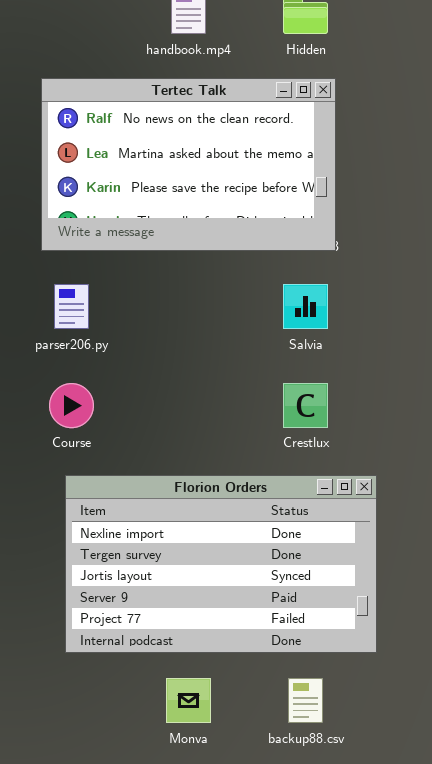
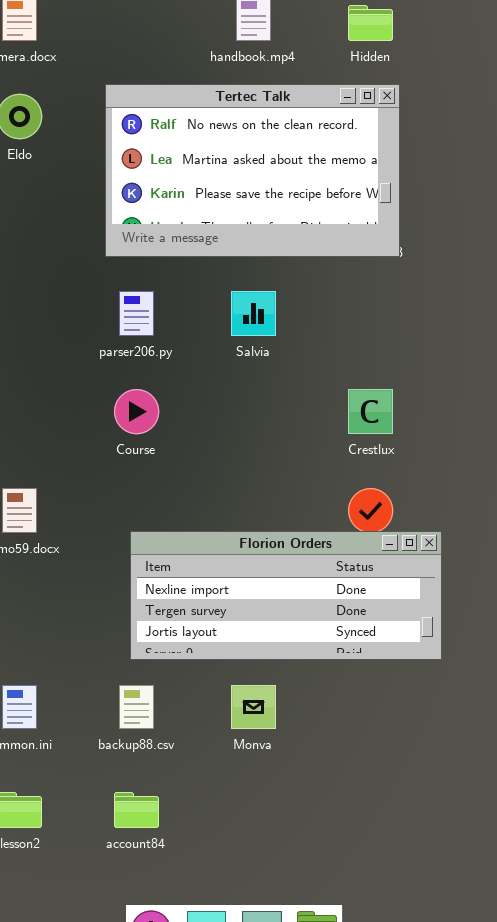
Salvia: [283,284,328,329] -> [231,291,276,336], moved
Florion Orders: [65,475,377,653] -> [130,531,442,660], resized
backup88.csv: [288,678,323,723] -> [119,685,154,729], moved

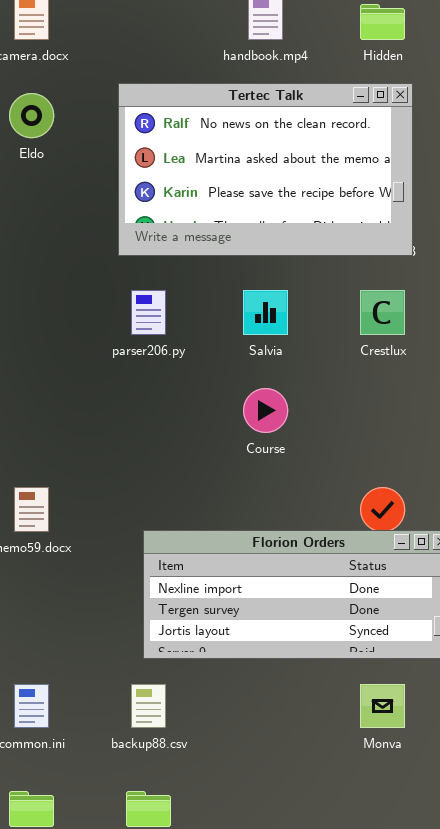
Course: [114,389,159,434] -> [243,388,288,433], moved
Crestlux: [348,389,393,434] -> [360,290,405,335], moved
Monva: [231,685,276,729] -> [360,684,405,728], moved

